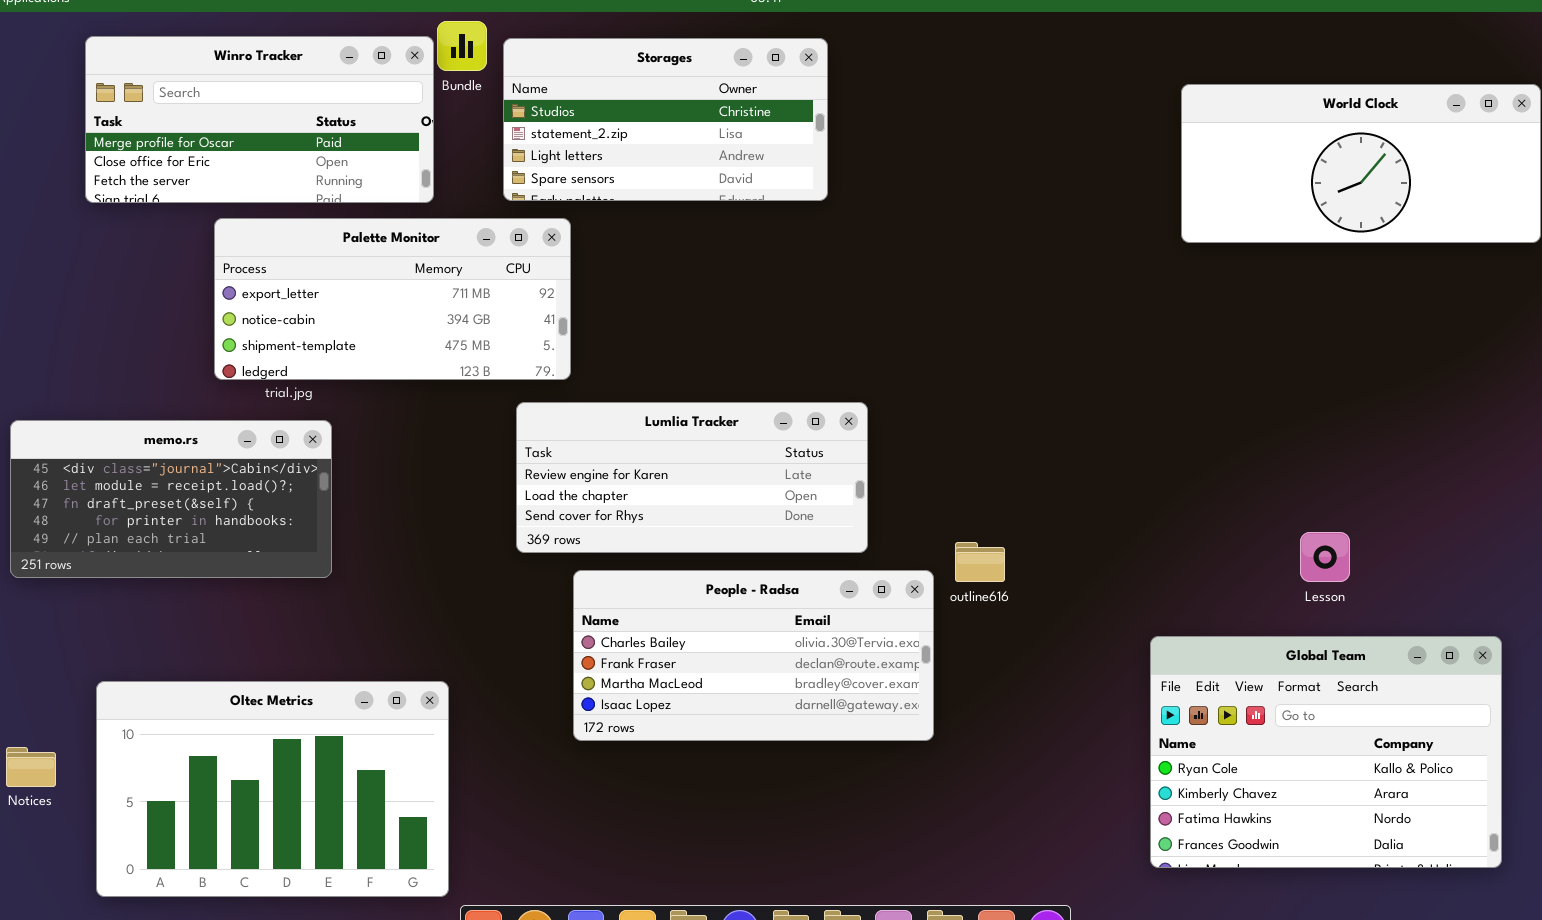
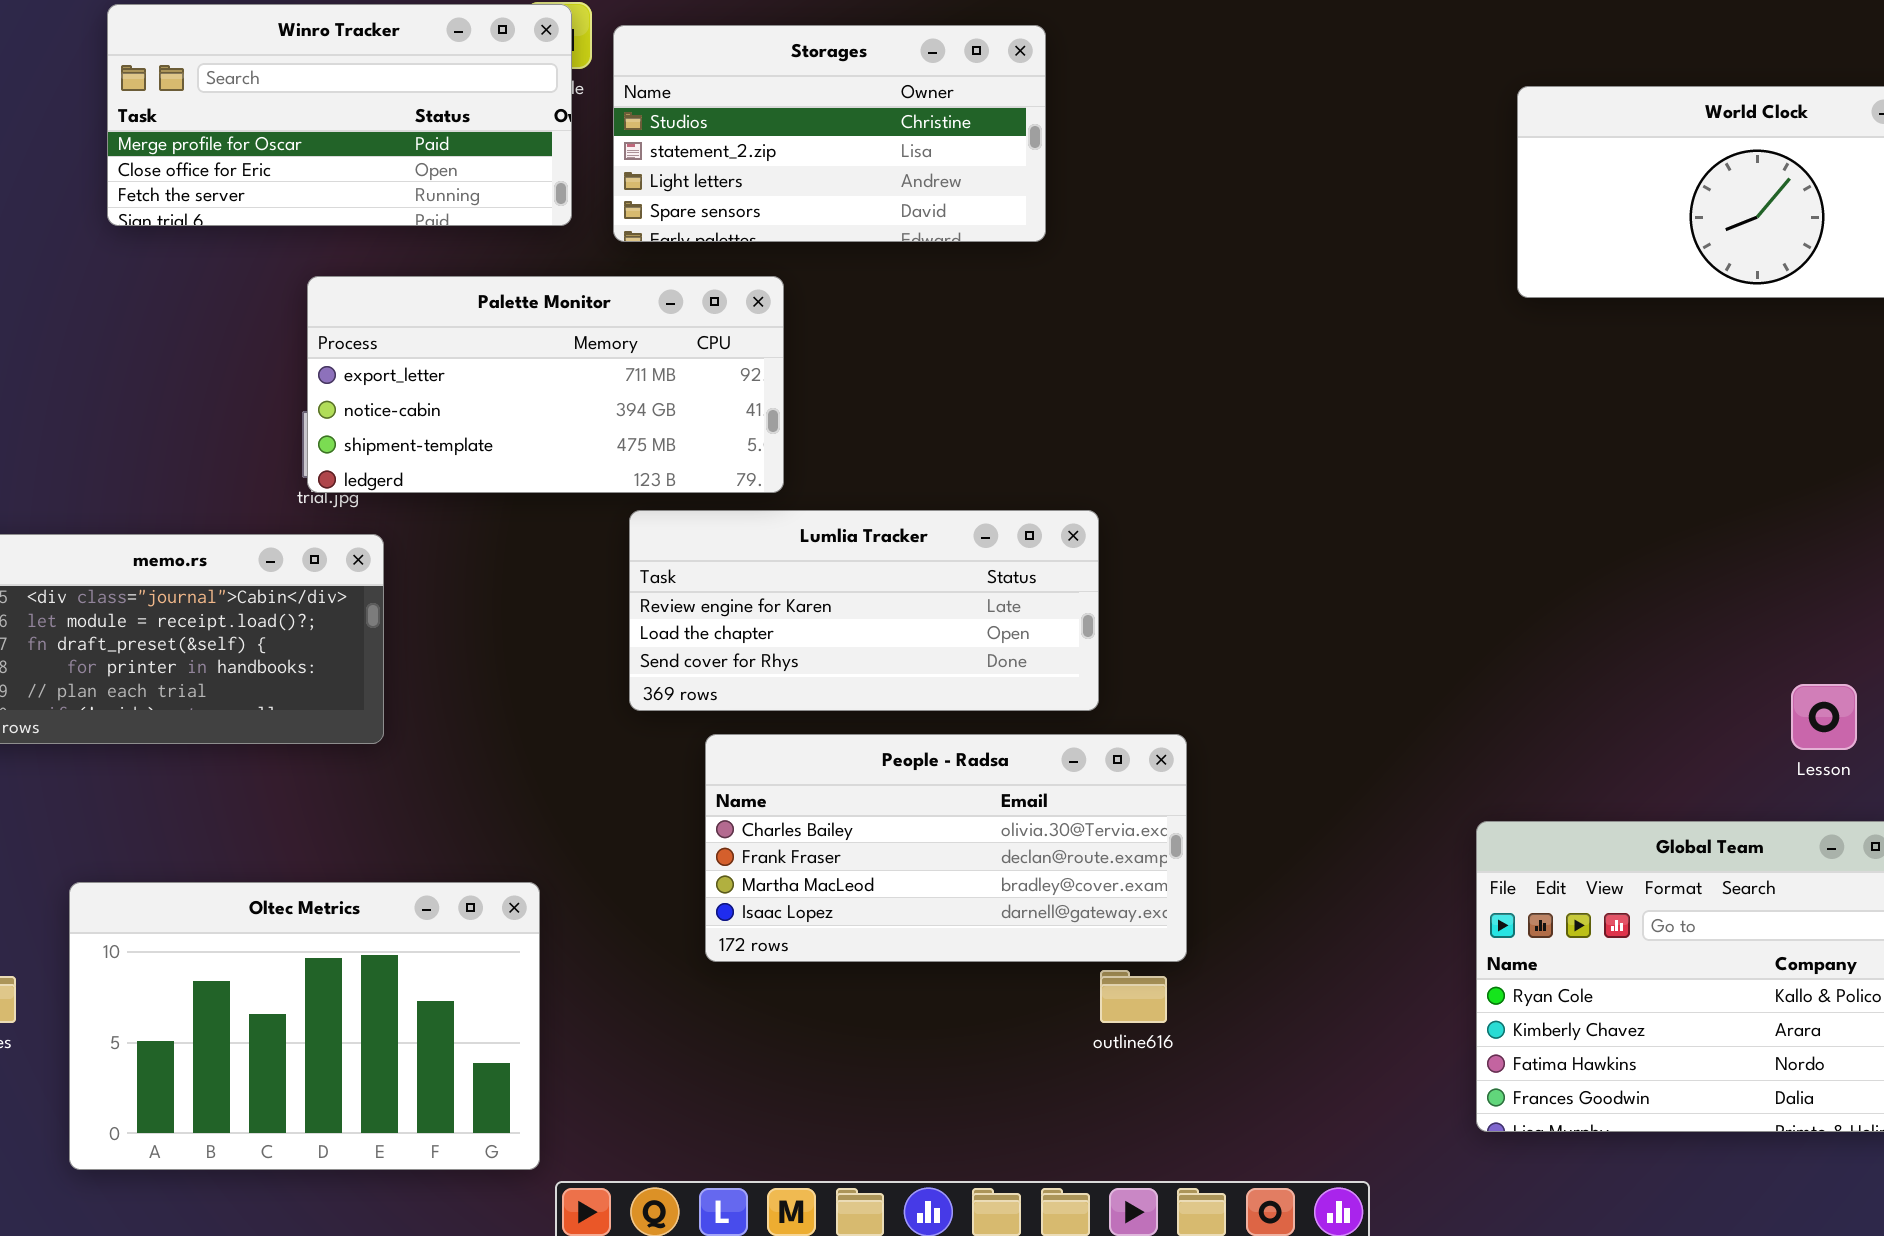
Winro Tracker: [85,36,434,203] -> [107,4,572,226], moved
Palette Monitor: [214,218,571,380] -> [307,276,784,493], moved
Lesson: [1300,532,1350,582] -> [1791,684,1857,750], moved
outline616: [955,542,1005,582] -> [1100,970,1167,1023], moved

